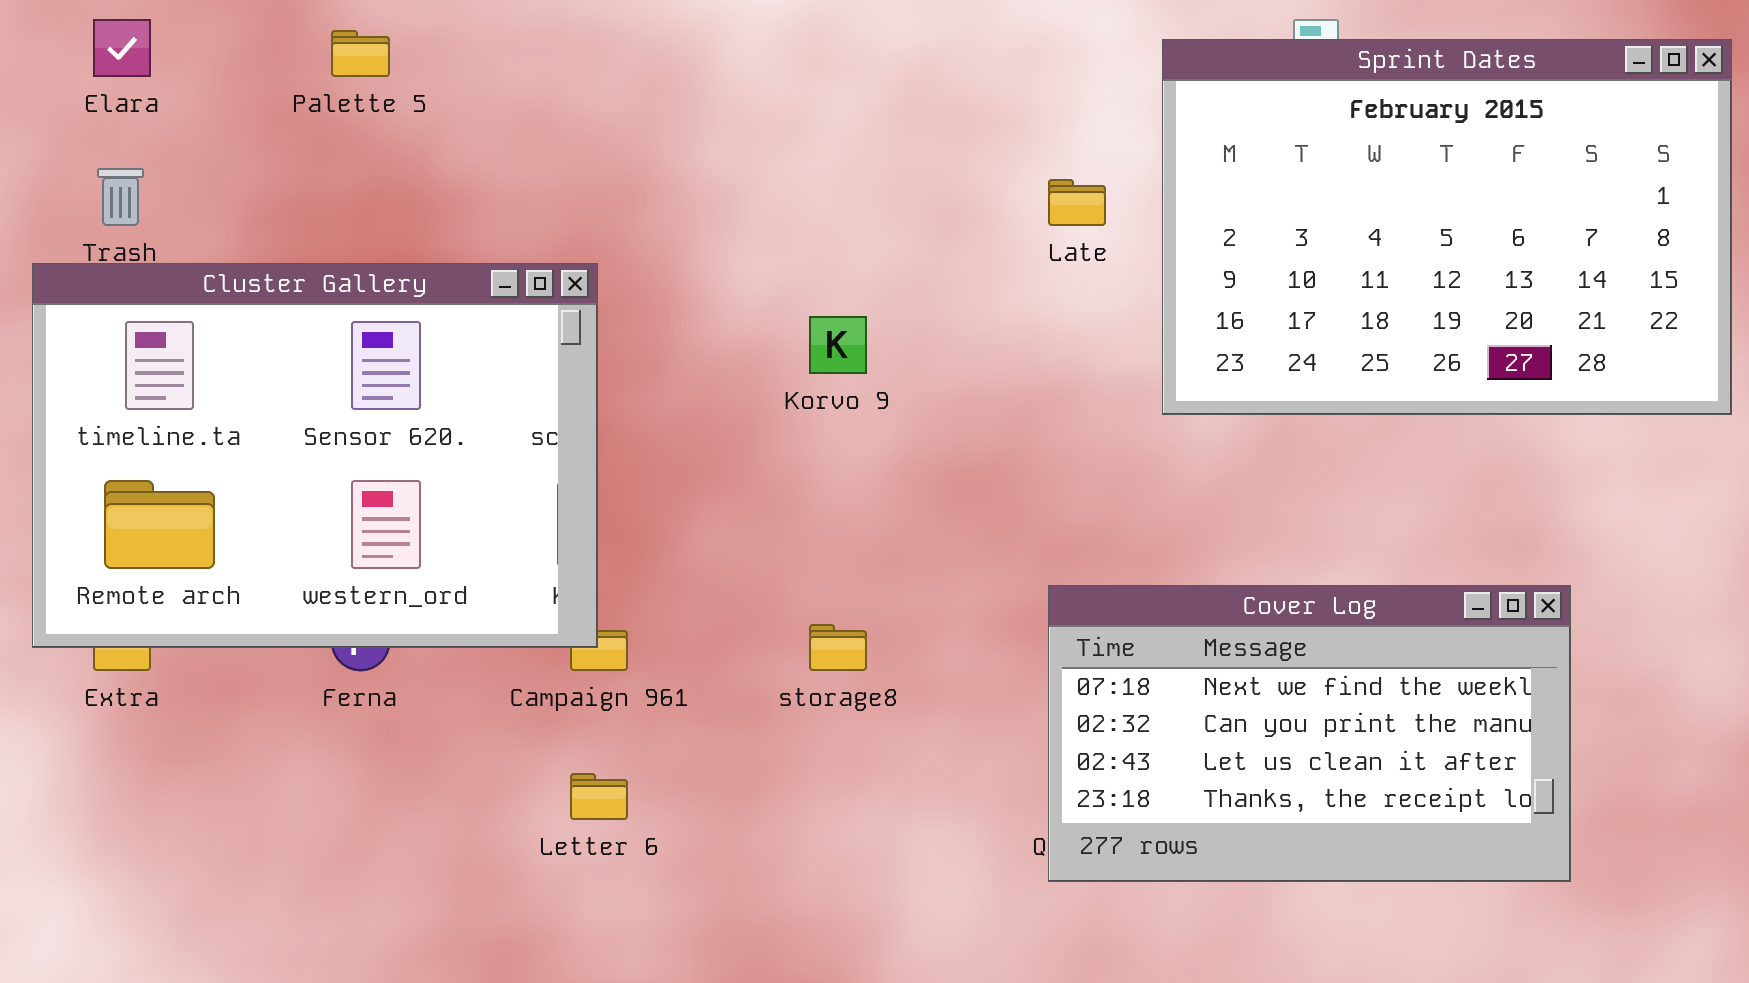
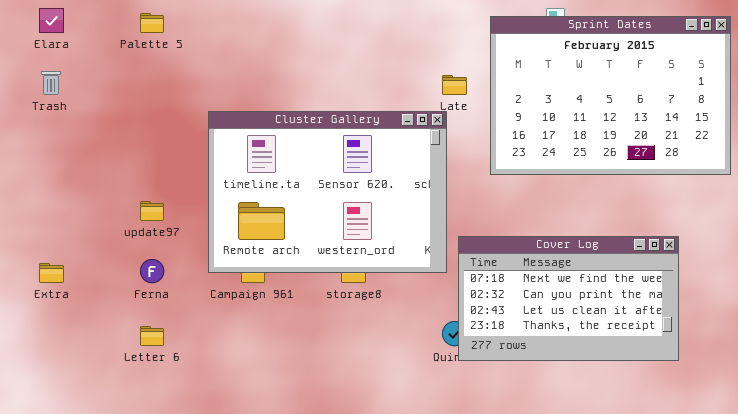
Cluster Gallery: [32,263,598,648] -> [208,111,447,273], moved
Cover Log: [1048,585,1571,882] -> [458,236,679,361], moved
Letter 6: [570,773,628,820] -> [140,326,164,346], moved

